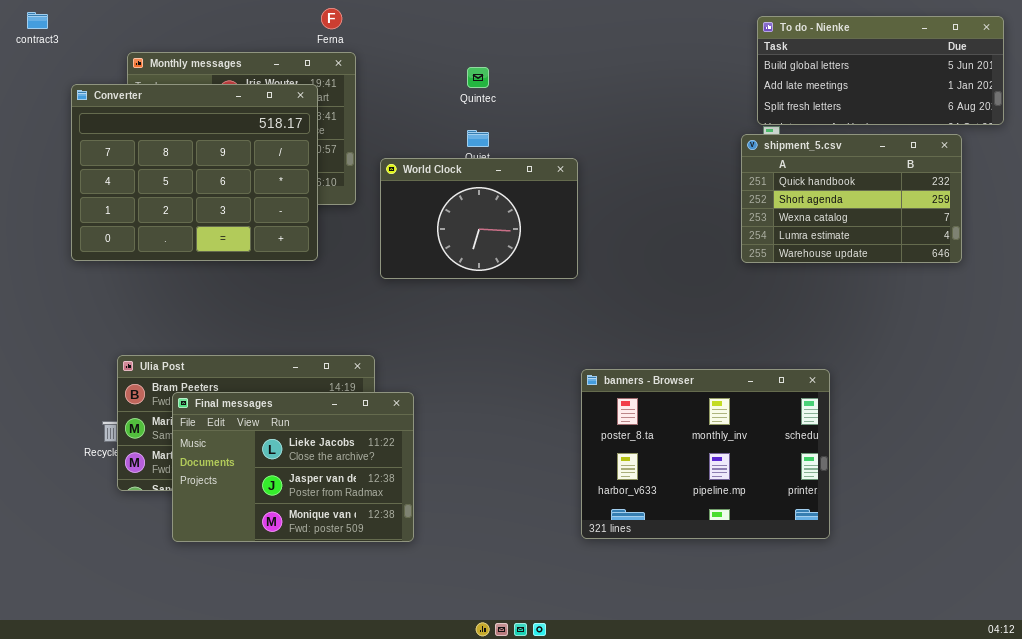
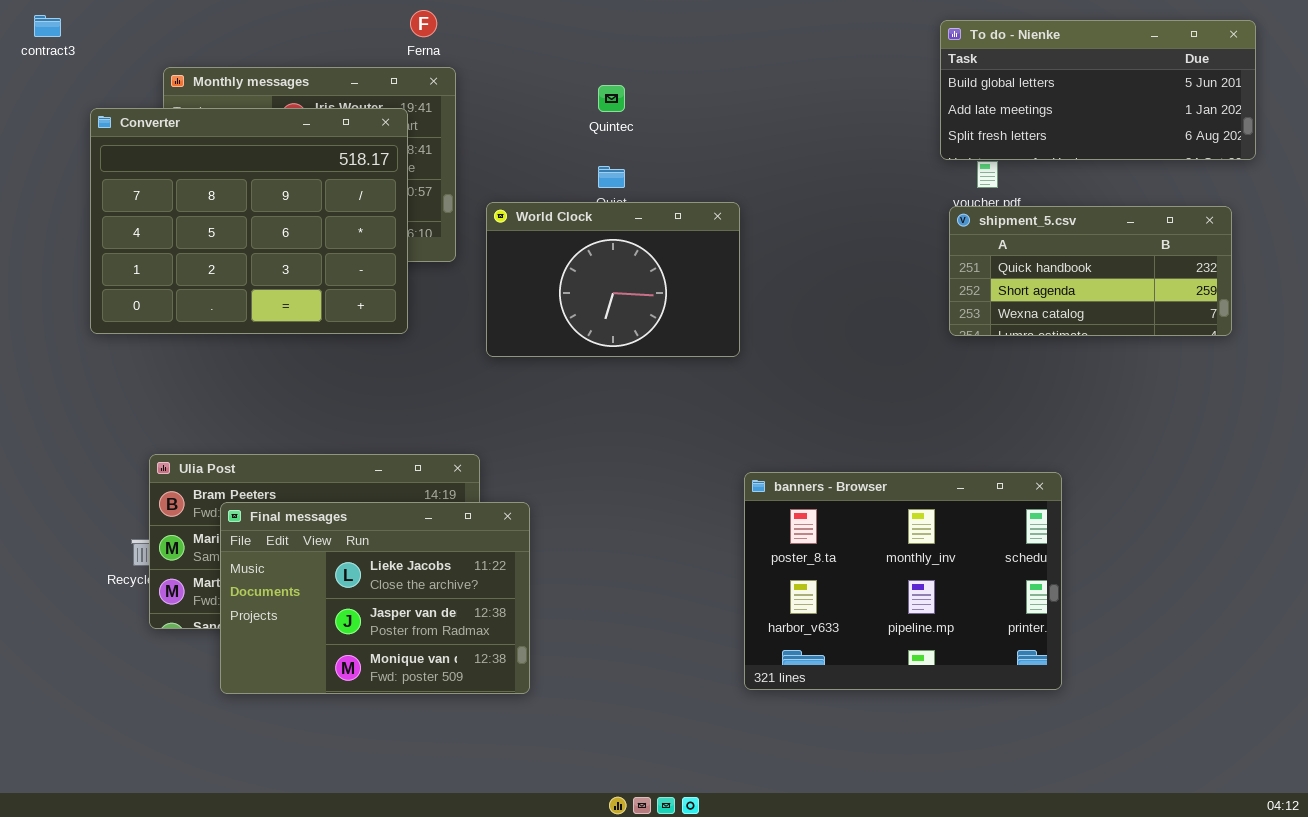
To do - Nienke: [757,16,1004,125] -> [940,20,1256,160], moved
shipment_5.csv: [741,134,962,263] -> [949,206,1232,336], resized

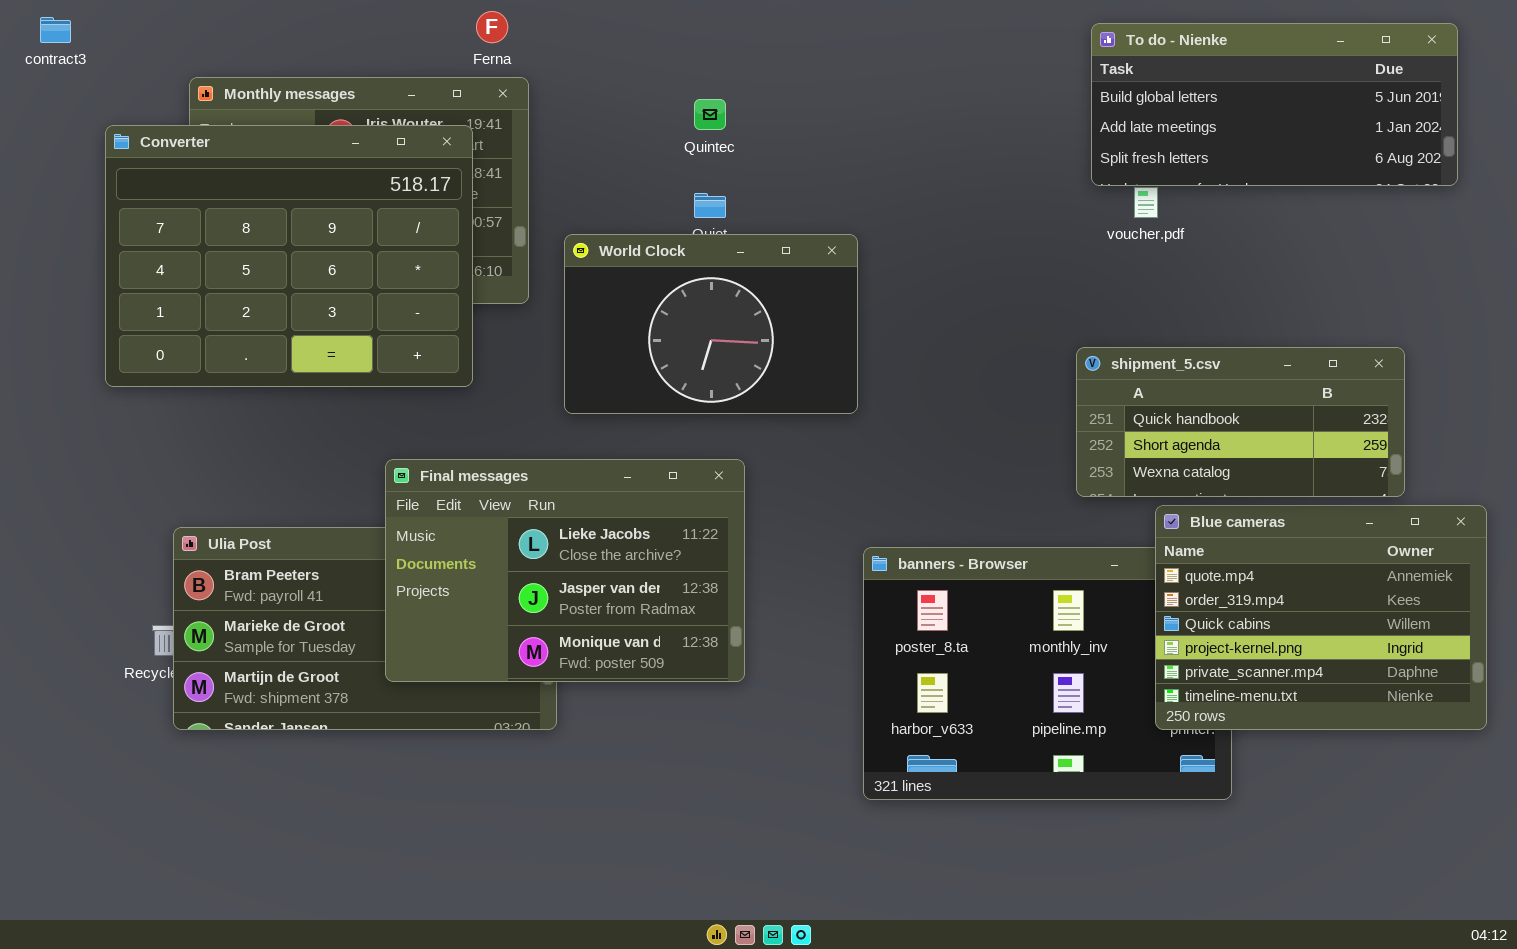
shipment_5.csv: [949,206,1232,336] -> [1076,347,1405,497], moved
Blue cameras: none -> [1155,505,1487,730], opened
Final messages: [220,502,530,694] -> [385,459,745,682], moved

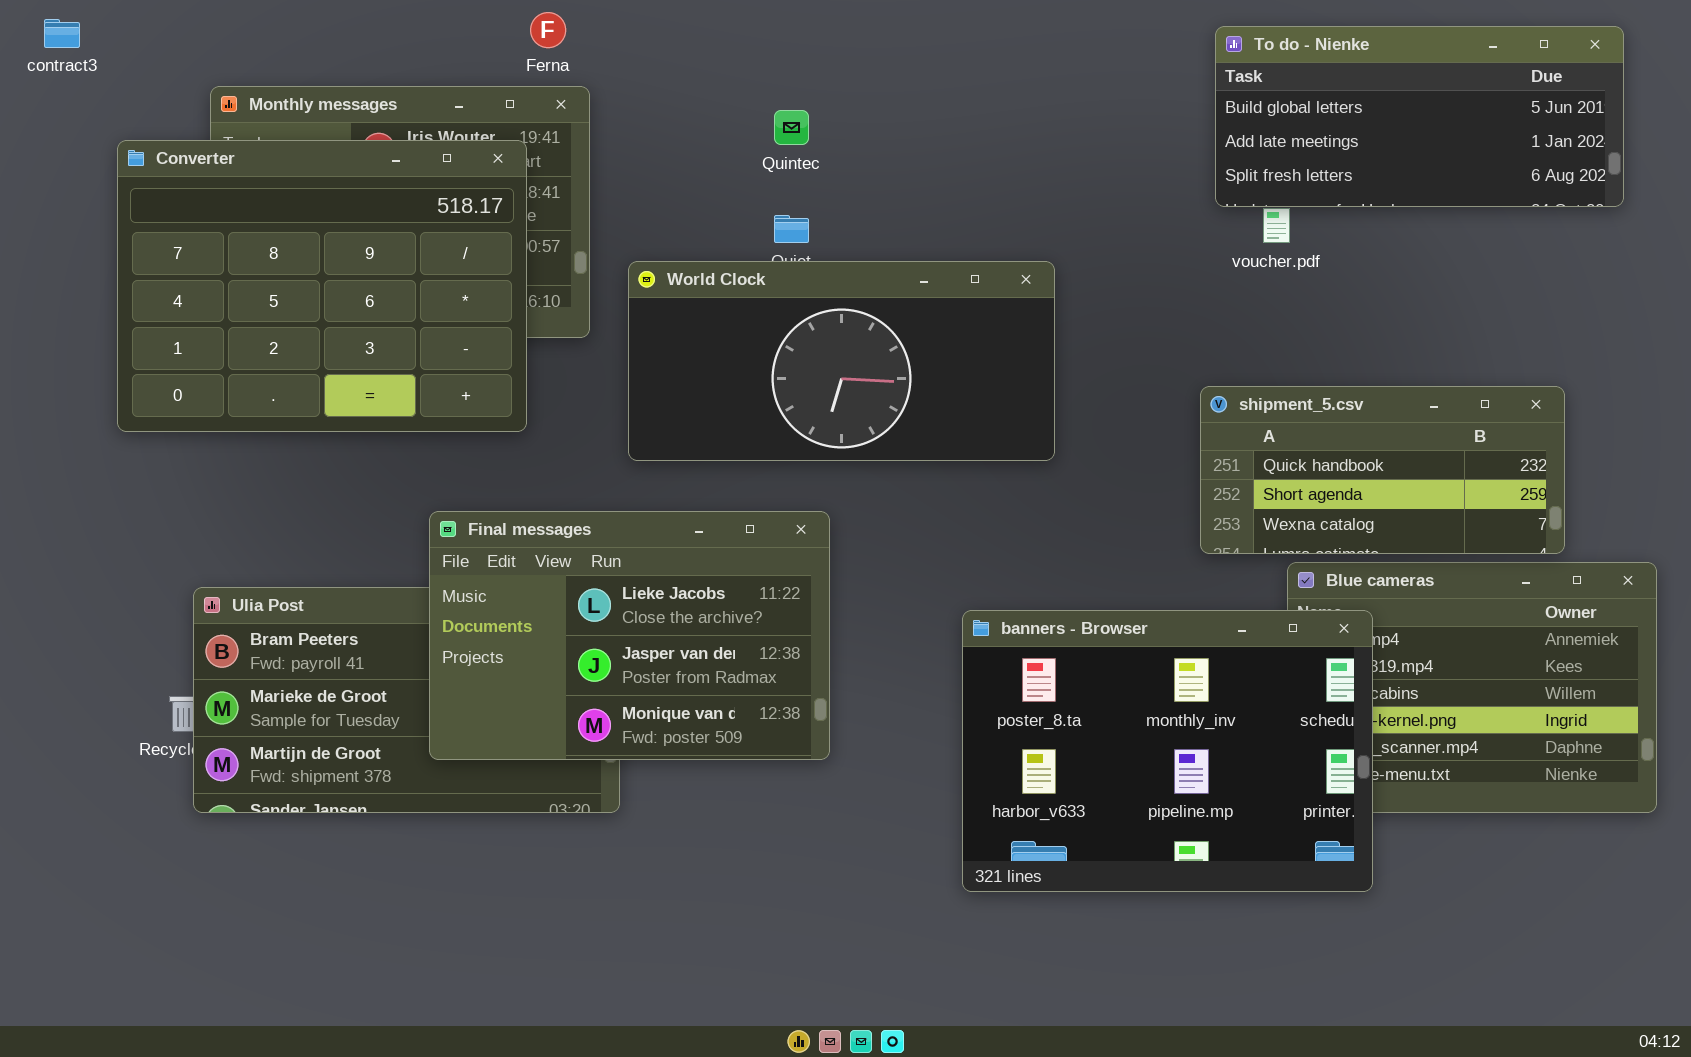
World Clock: [564,234,858,414] -> [628,261,1055,461], resized
banners - Browser: [863,547,1232,800] -> [962,610,1373,892], raised

